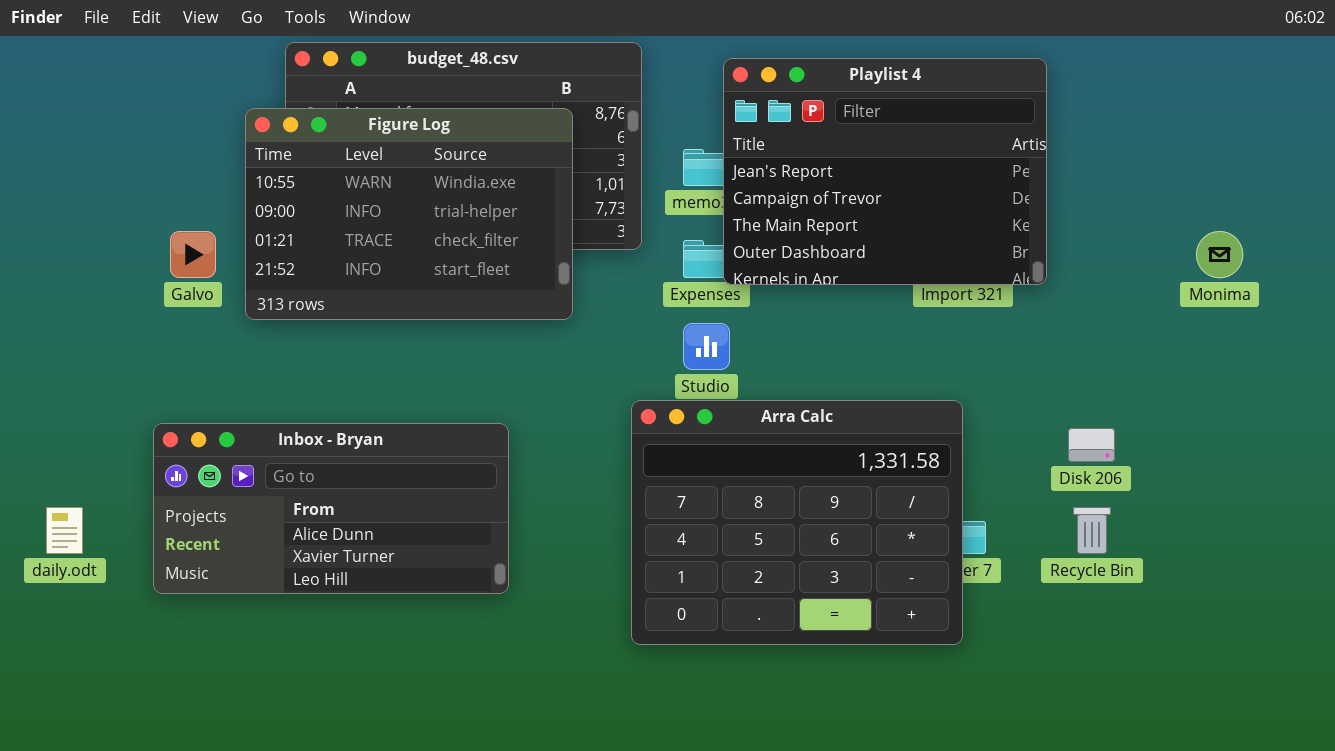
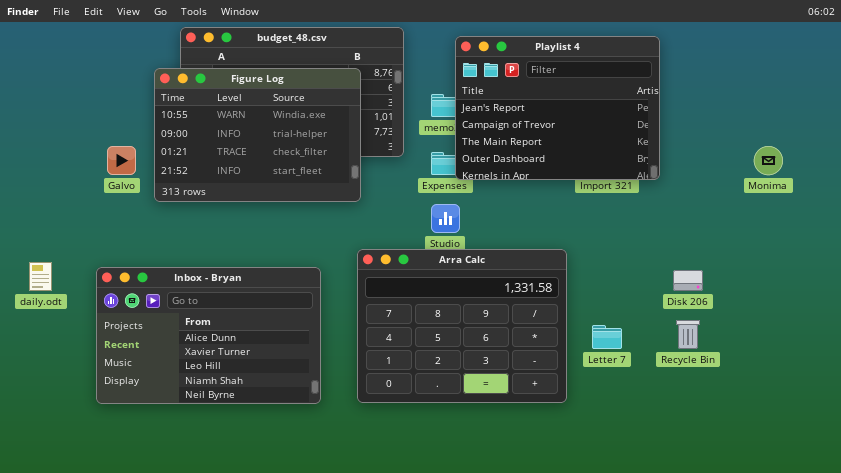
Arra Calc: [631,400,963,645] -> [357,249,567,403], moved
Inbox - Bryan: [153,423,509,594] -> [96,267,321,404], resized
daily.odt: [46,507,83,554] -> [29,262,52,291], moved

